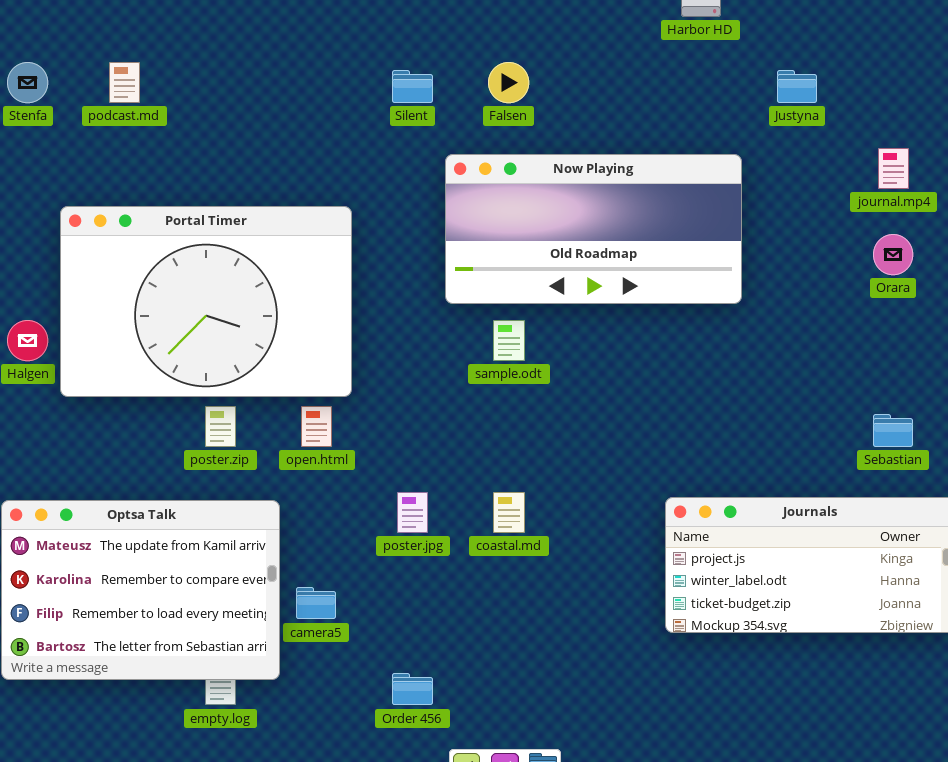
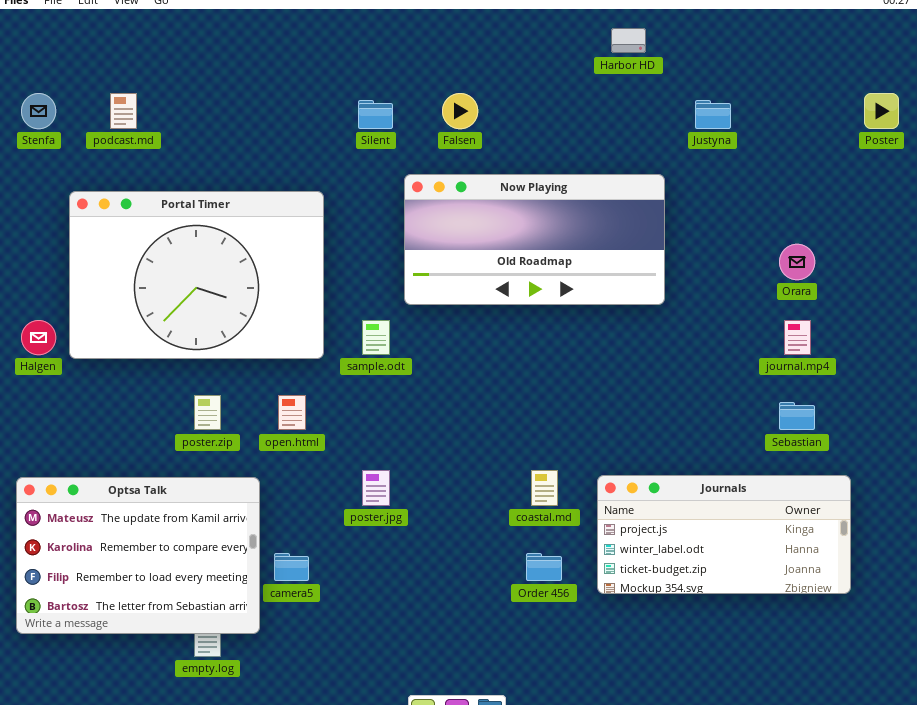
journal.mp4: [878,148,909,189] -> [784,320,811,355], moved
Portal Timer: [60,206,352,397] -> [69,191,324,359], moved
sample.odt: [493,320,525,361] -> [362,320,390,355], moved
coastal.md: [493,492,525,533] -> [531,470,558,506], moved
Order 456: [392,673,433,705] -> [526,553,562,581], moved

